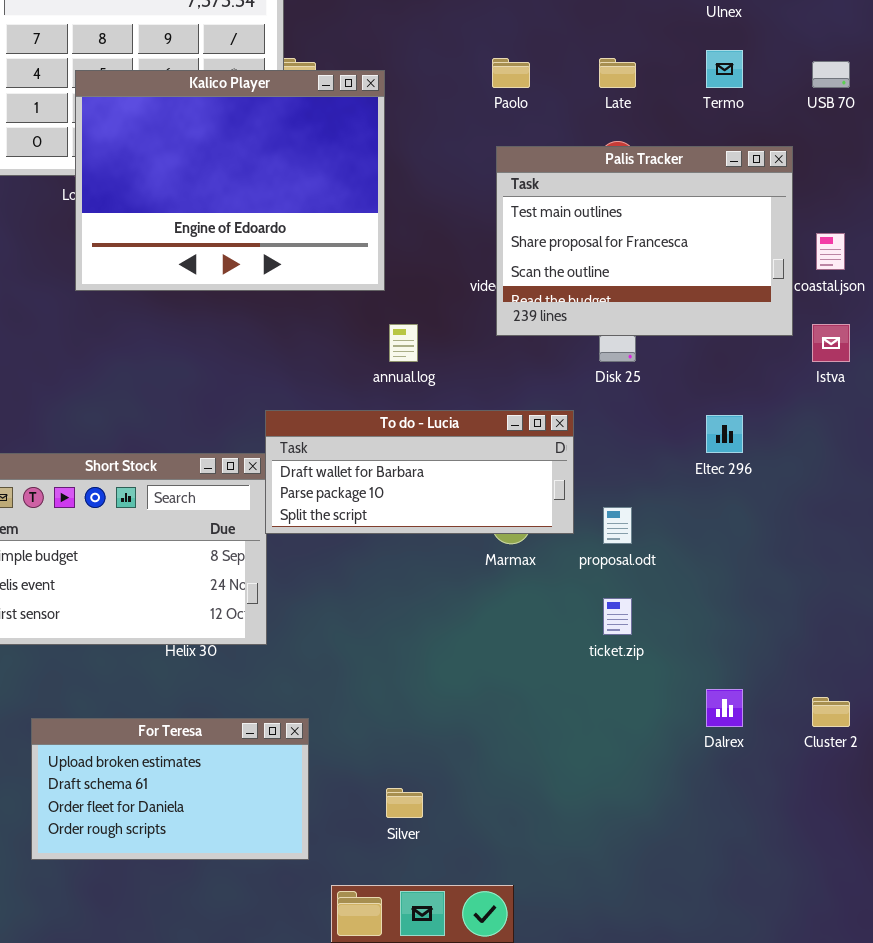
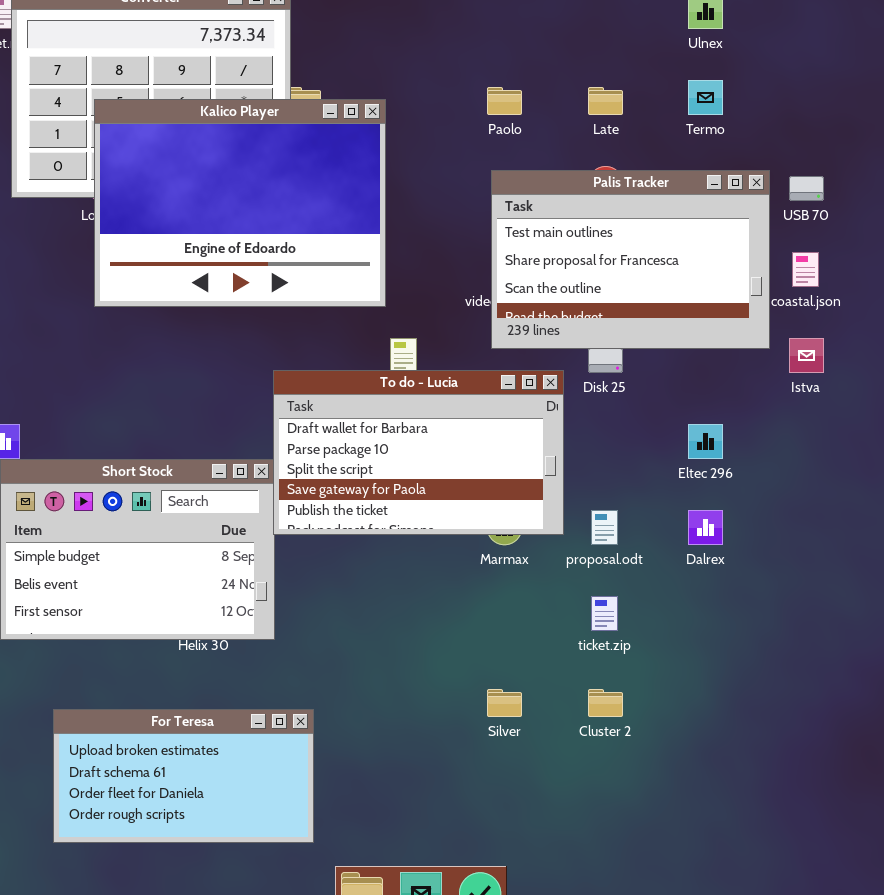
USB 70: [812,61,850,88] -> [789,176,824,201], moved
To do - Lucia: [265,410,574,534] -> [273,370,564,535], resized
Dalrex: [706,689,743,727] -> [688,510,723,545], moved
Cluster 2: [812,697,850,727] -> [588,689,623,717], moved
Silver: [386,788,423,818] -> [487,689,522,717], moved

